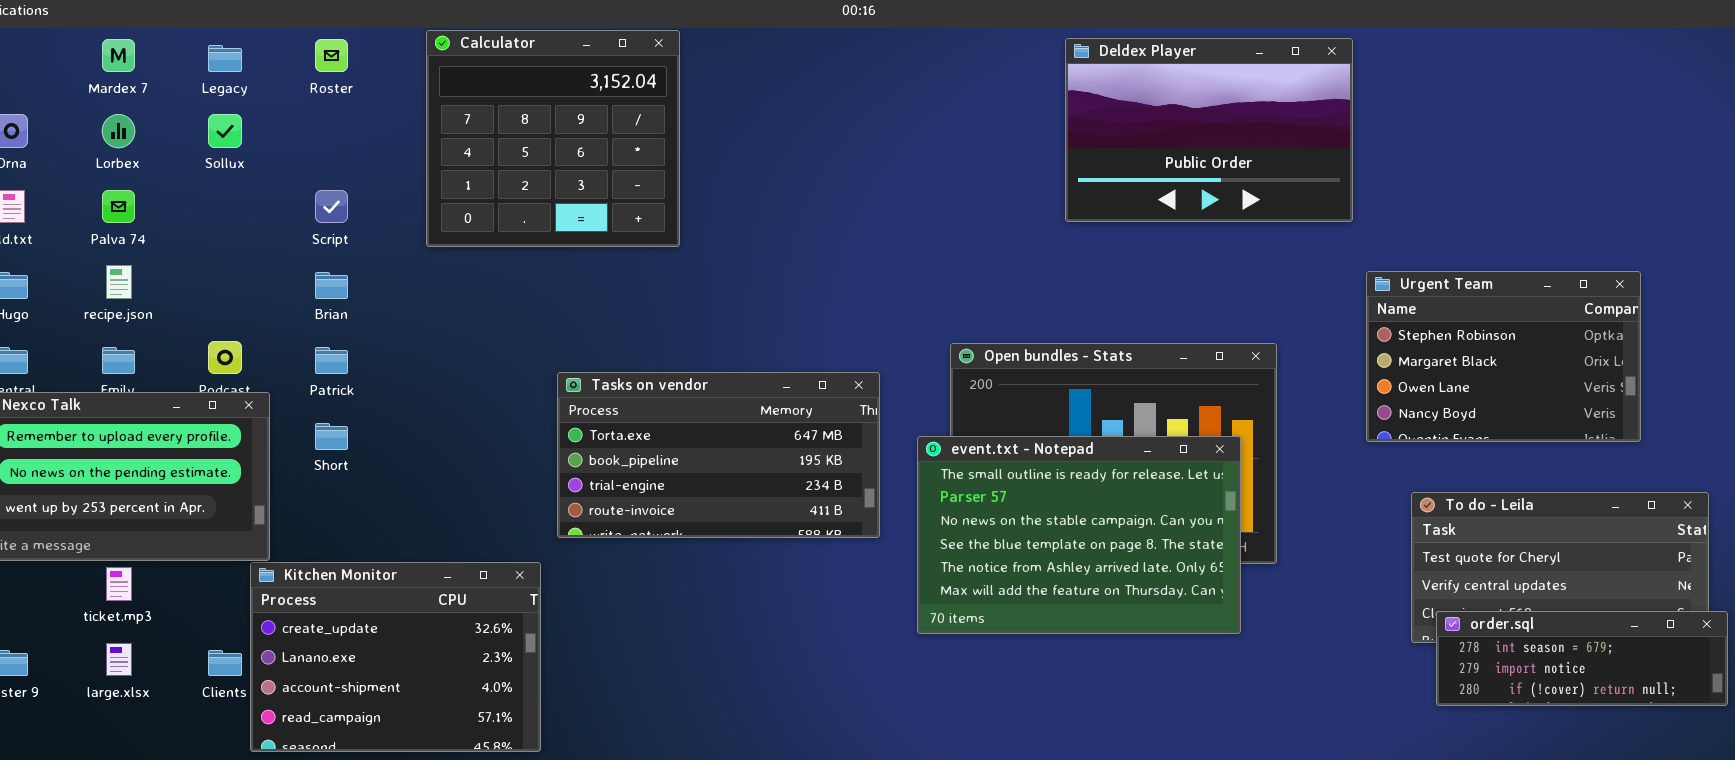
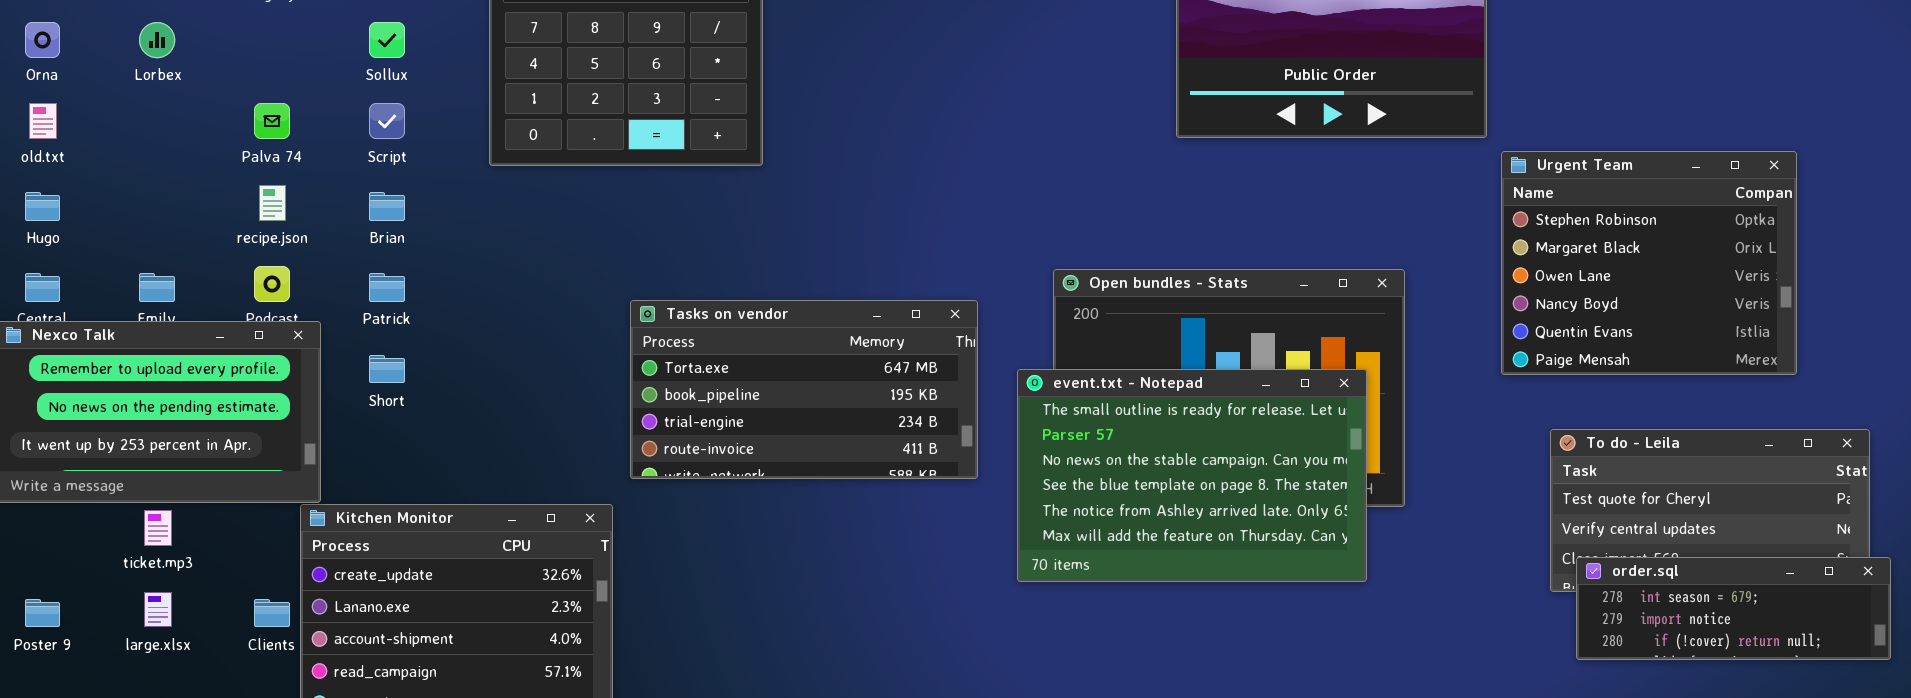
Sollux: [208,114,242,148] -> [369,22,405,58], moved
Palva 74: [102,190,135,223] -> [254,103,290,139], moved
recipe.json: [106,265,132,299] -> [259,185,286,221], moved
Urgent Team: [1366,271,1641,442] -> [1501,151,1797,375], resized

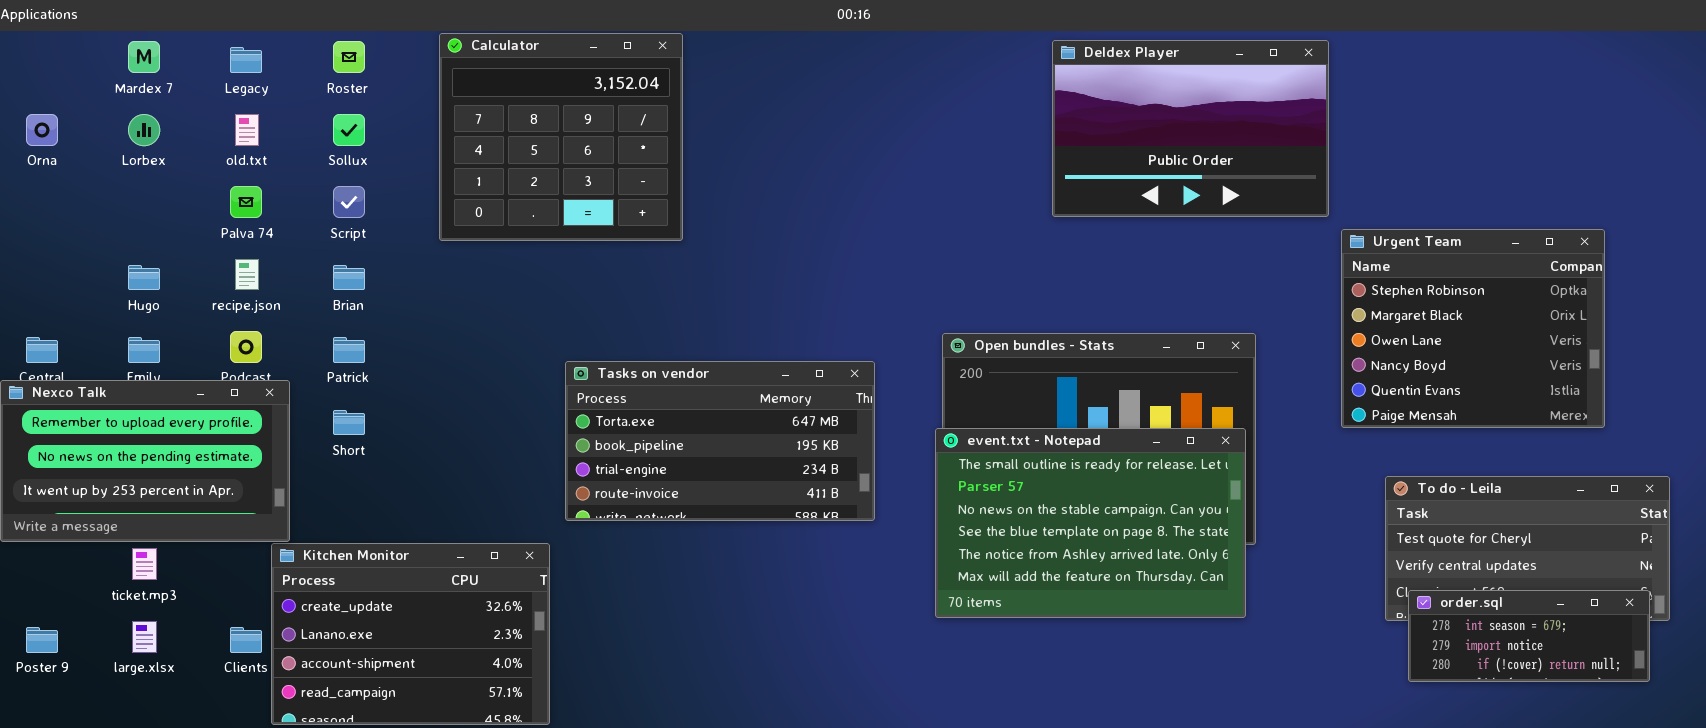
old.txt: [29,103,57,139] -> [235,114,259,146], moved
Hugo: [25,192,60,221] -> [128,265,160,290], moved
event.txt - Notepad: [1017,369,1367,582] -> [935,428,1246,618], moved
order.sql: [1576,557,1891,660] -> [1408,590,1650,682], resized

